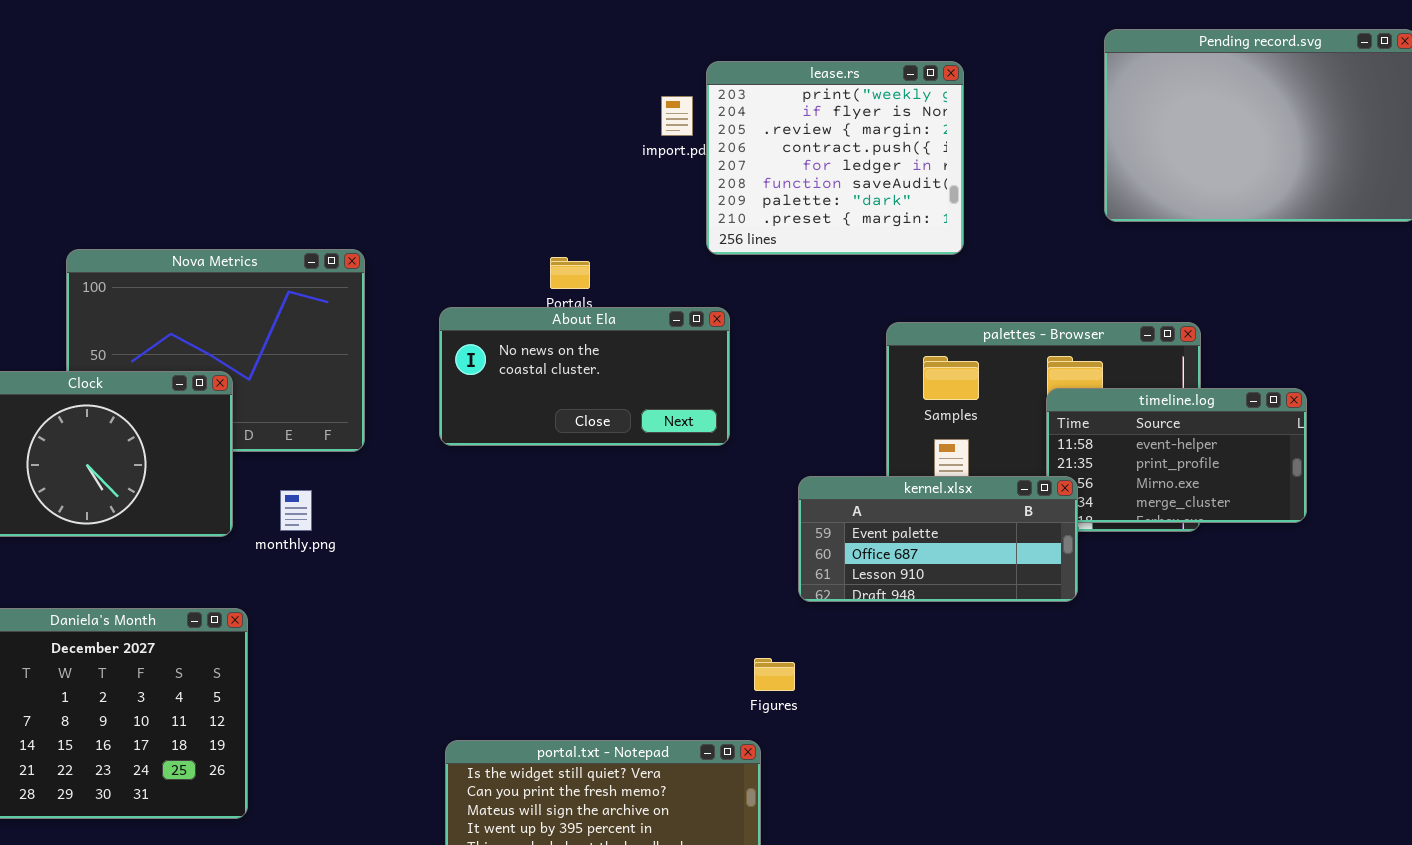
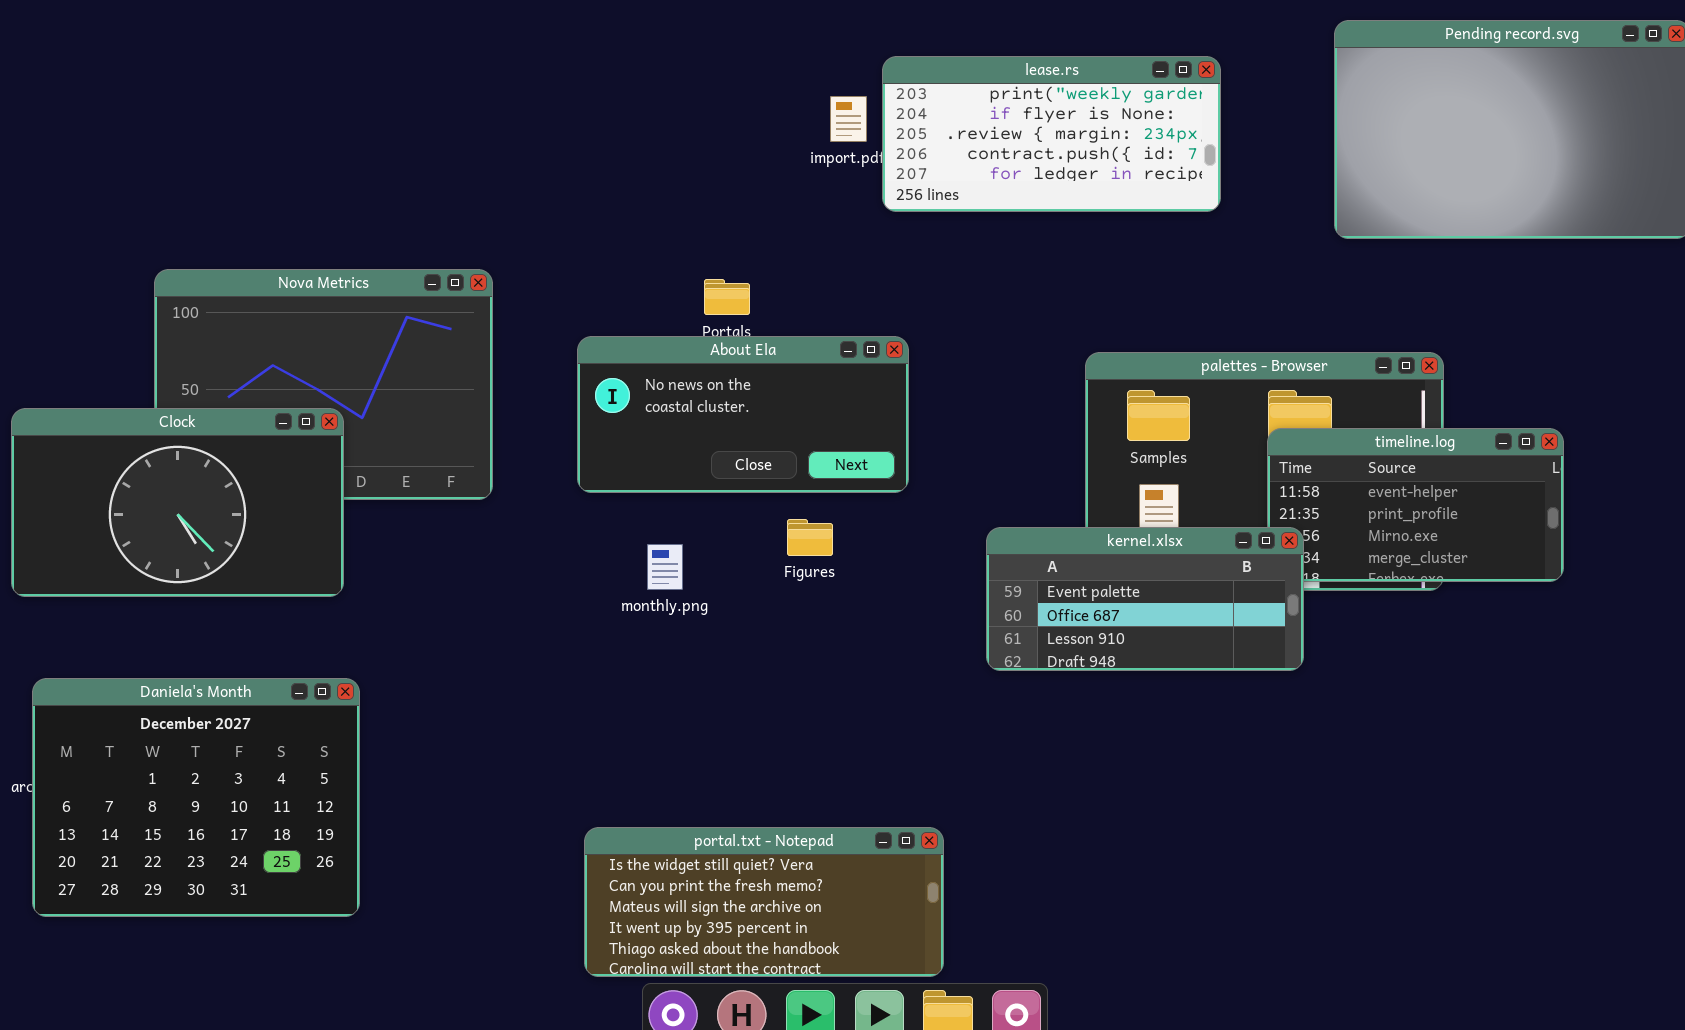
lease.rs: [706,61,964,255] -> [882,56,1221,212], resized
monthly.png: [280,490,312,531] -> [647,544,683,590], moved
Figures: [754,658,795,691] -> [787,519,833,556], moved

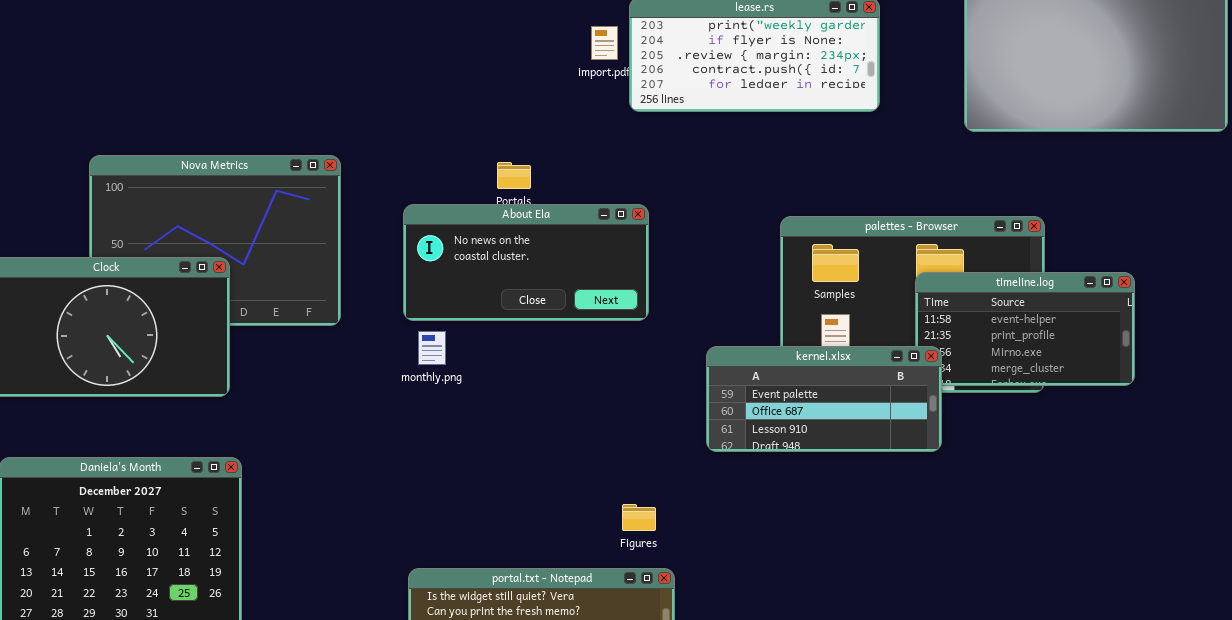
Figures: [787,519,833,556] -> [622,504,656,531], moved
monthly.png: [647,544,683,590] -> [418,331,446,365], moved

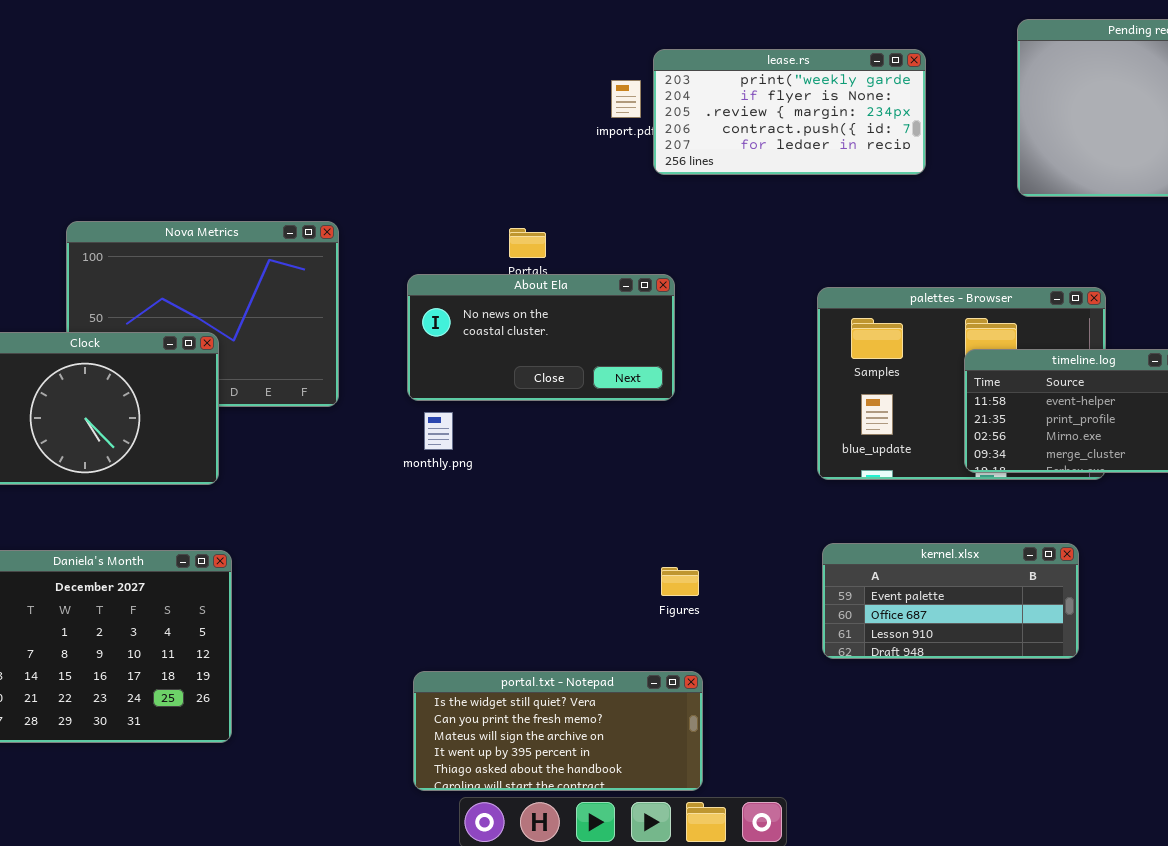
kernel.xlsx: [706,346,942,452] -> [822,543,1079,659], moved
Figures: [622,504,656,531] -> [661,567,699,596], moved

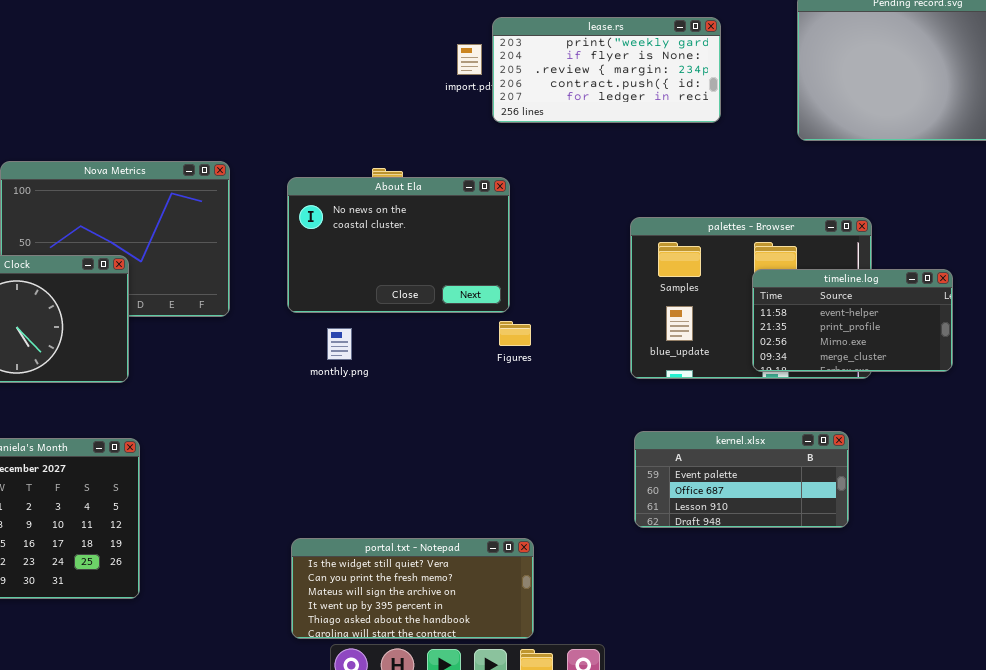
About Ela: [407,274,675,401] -> [287,177,510,313], resized
monthly.png: [424,412,453,450] -> [327,328,352,360], moved
Figures: [661,567,699,596] -> [499,321,531,346], moved

